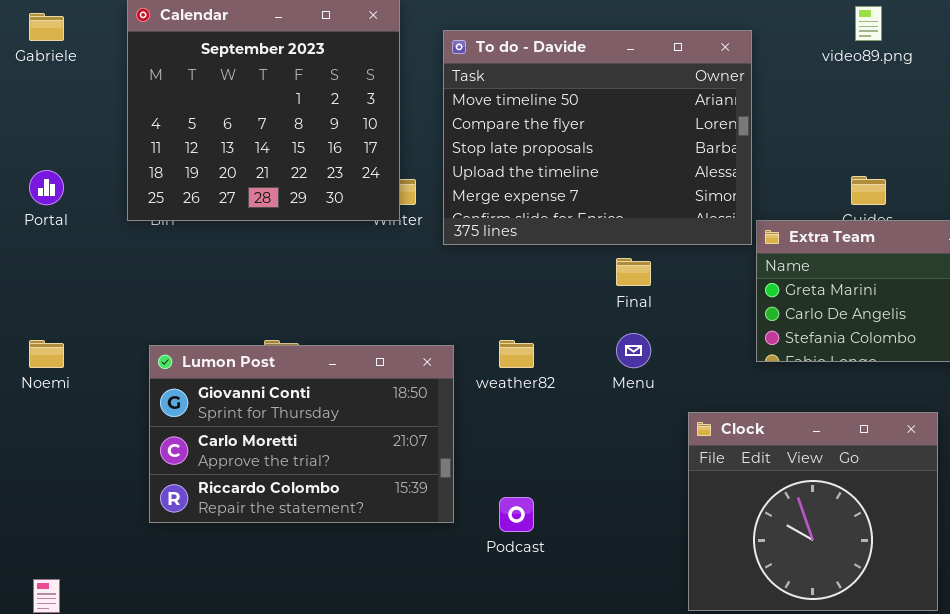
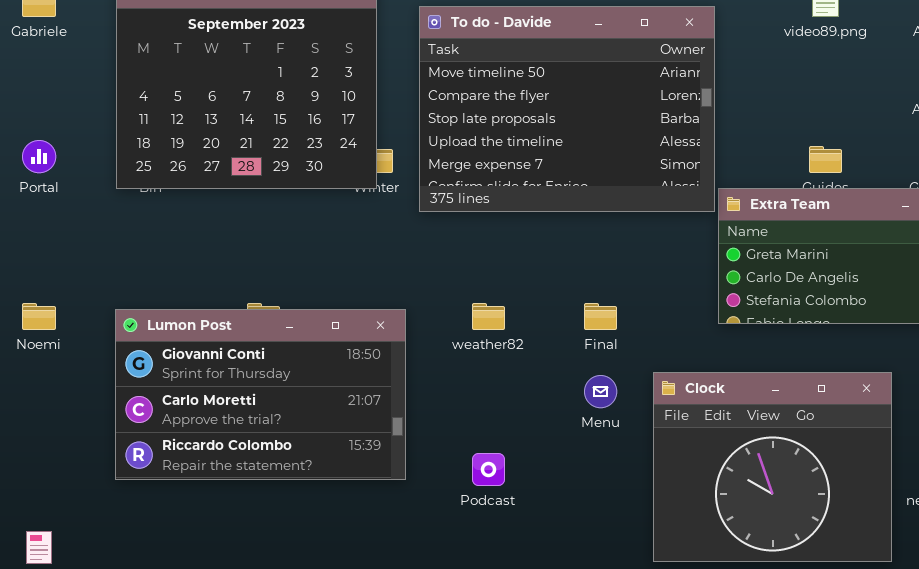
Final: [616,258,651,286] -> [584,303,617,330], moved
Menu: [616,333,651,368] -> [584,375,617,408], moved
Lumon Post: [149,345,454,523] -> [115,309,406,480], moved

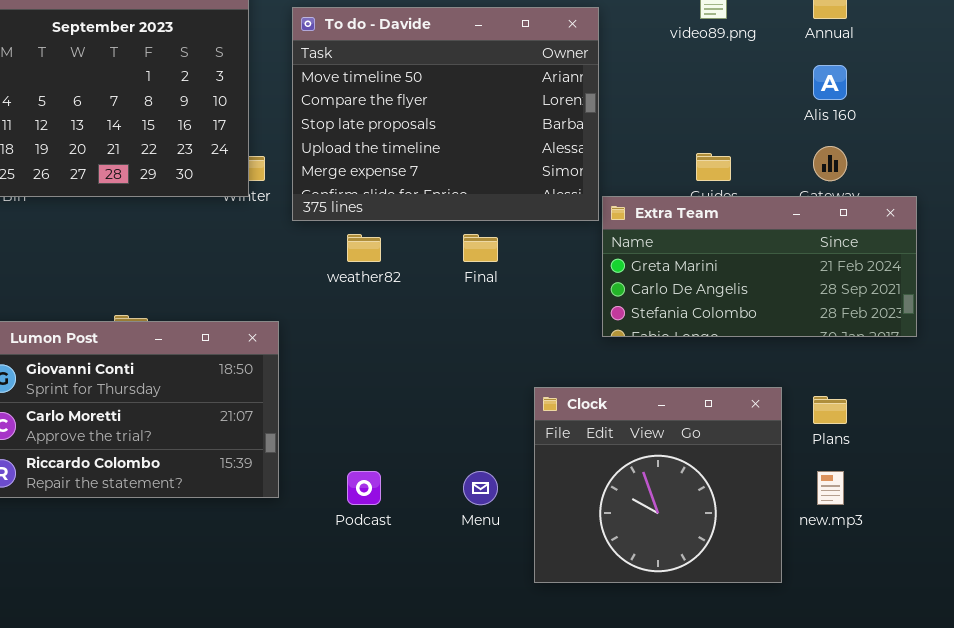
weather82: [472,303,505,330] -> [347,234,381,262], moved
Final: [584,303,617,330] -> [463,234,498,262], moved
Menu: [584,375,617,408] -> [463,471,498,505], moved

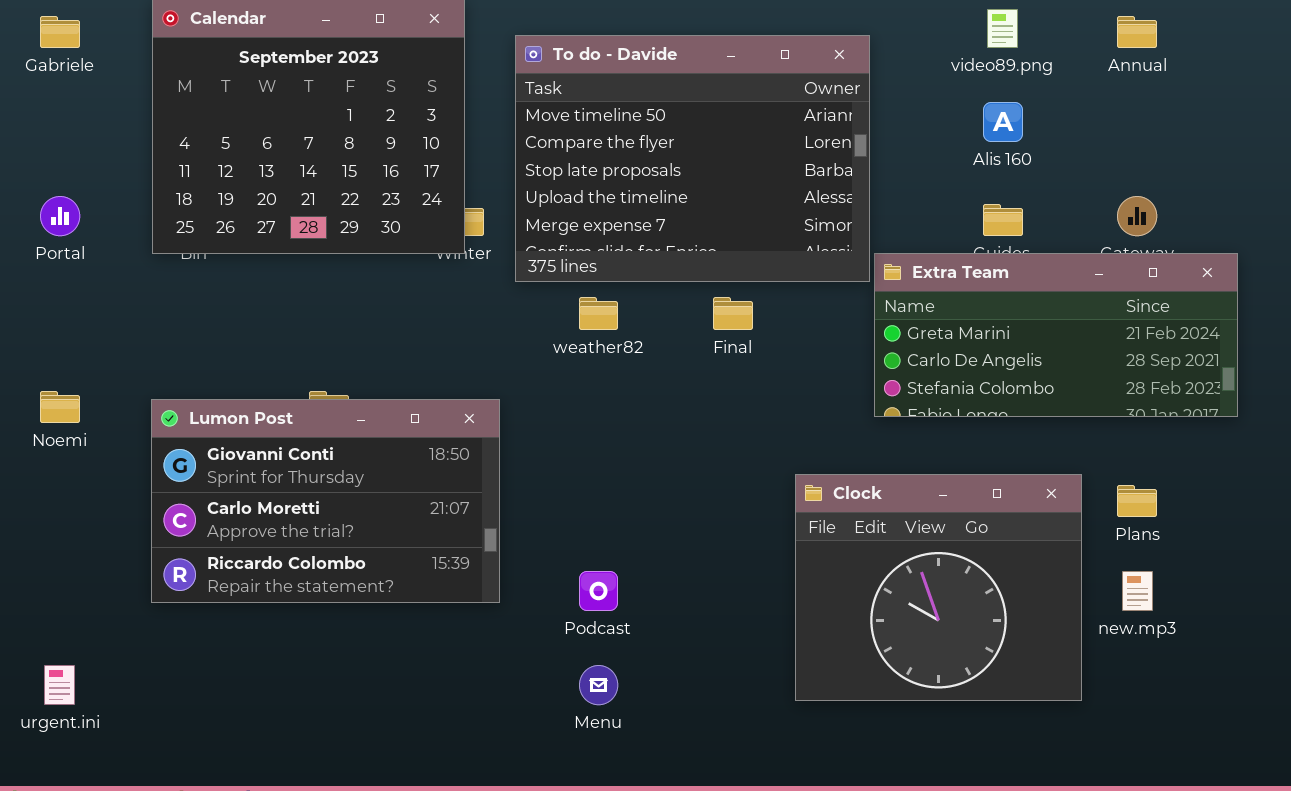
Alis 160: [813,65,847,100] -> [983,102,1023,142], moved
Menu: [463,471,498,505] -> [579,665,618,705], moved

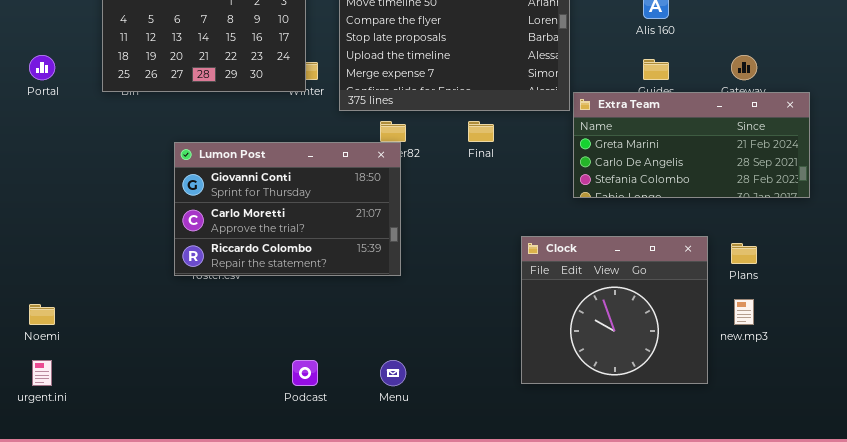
Noemi: [40,391,80,423] -> [29,304,55,325], moved
Lumon Post: [151,399,500,603] -> [174,142,401,276], moved
Podcast: [579,571,618,611] -> [292,360,318,386], moved

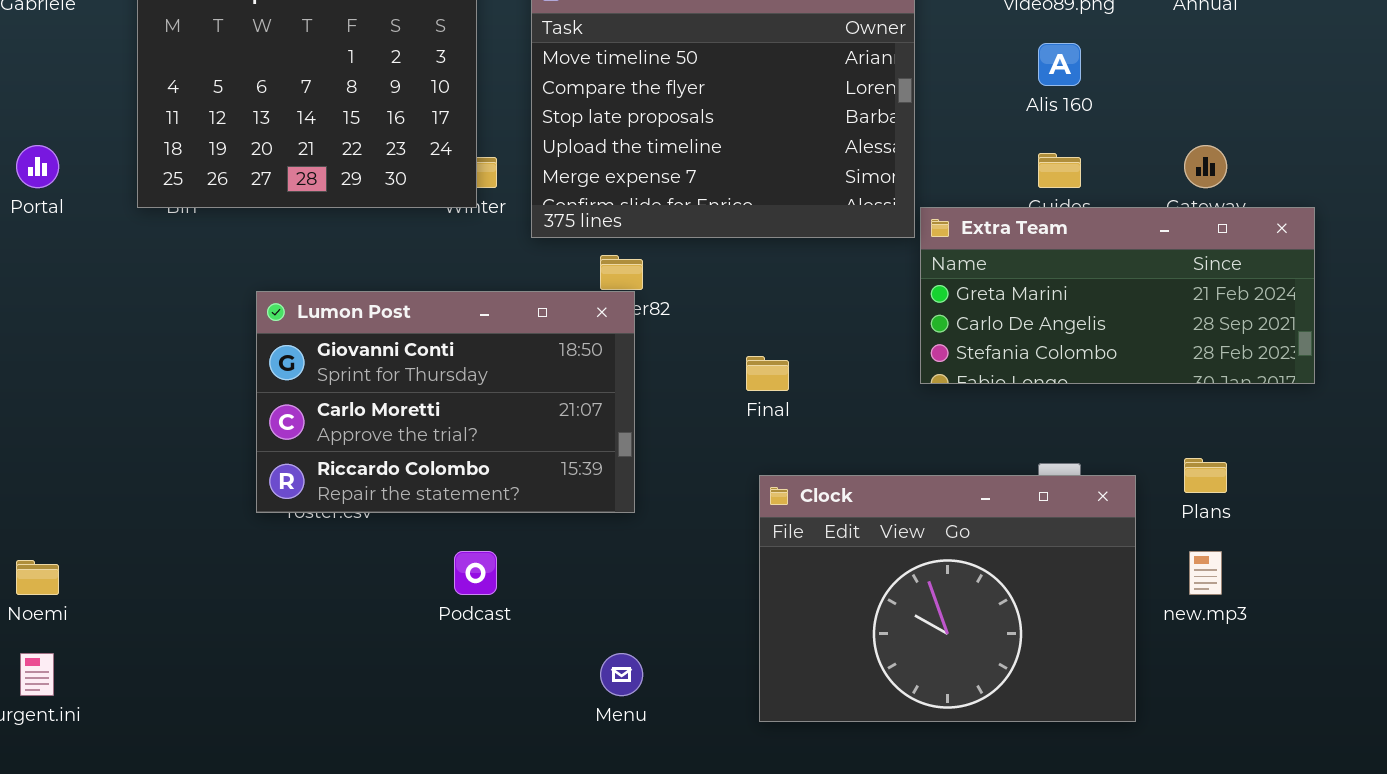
Final: [468,121,494,142] -> [746,356,789,391], moved
Clock: [521,236,708,384] -> [759,475,1136,722], moved, resized
Podcast: [292,360,318,386] -> [454,551,497,595], moved

